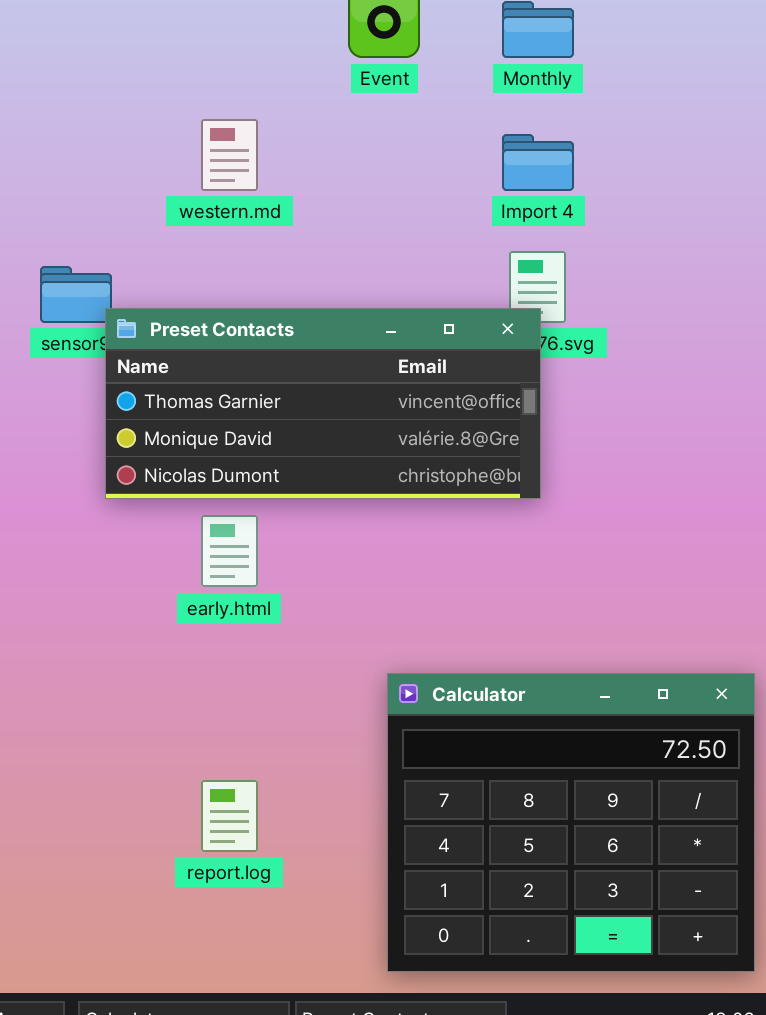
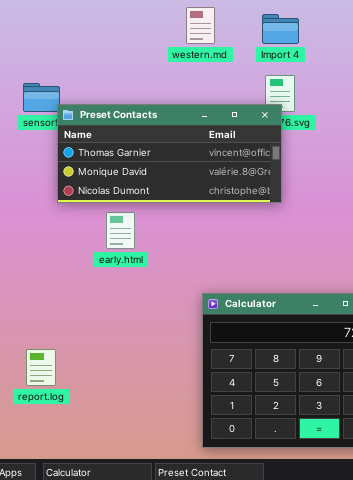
western.md: [201,119,258,191] -> [186,7,215,44], moved
report.log: [201,780,258,852] -> [26,349,56,386], moved

